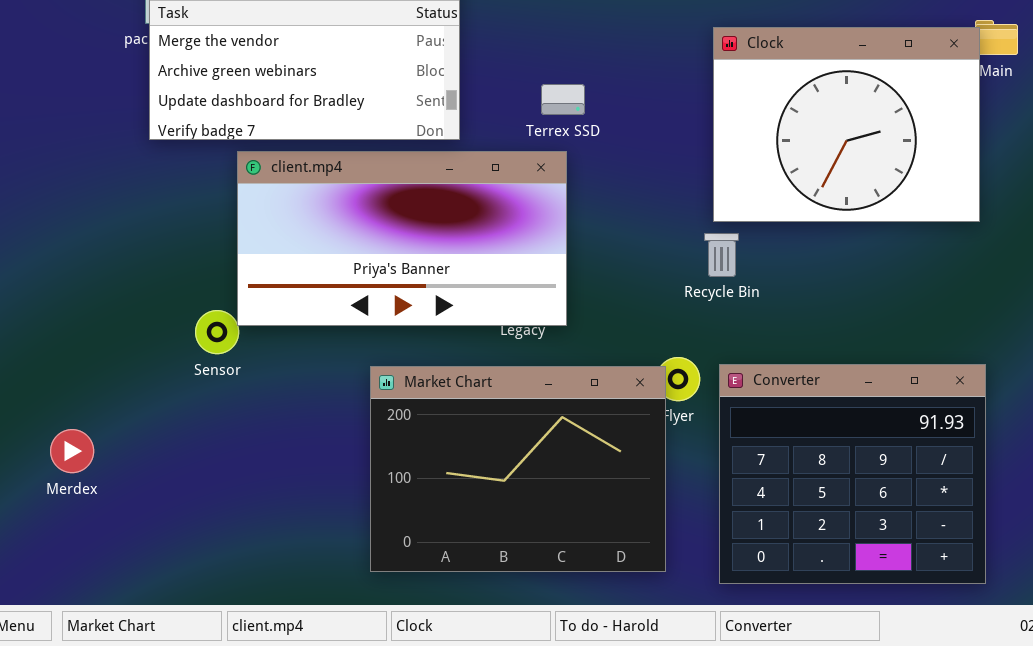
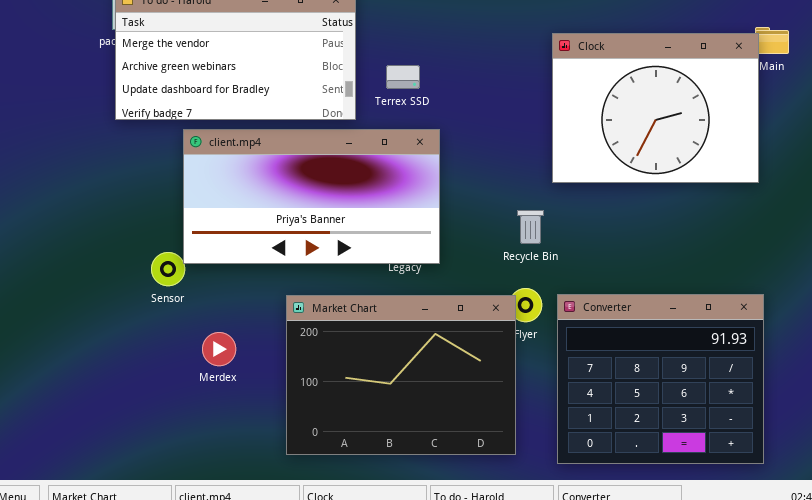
Terrex SSD: [541,84,585,115] -> [386,65,420,89], moved
Recycle Bin: [704,233,739,277] -> [517,210,544,244], moved
Merdex: [50,429,94,473] -> [202,332,236,366], moved

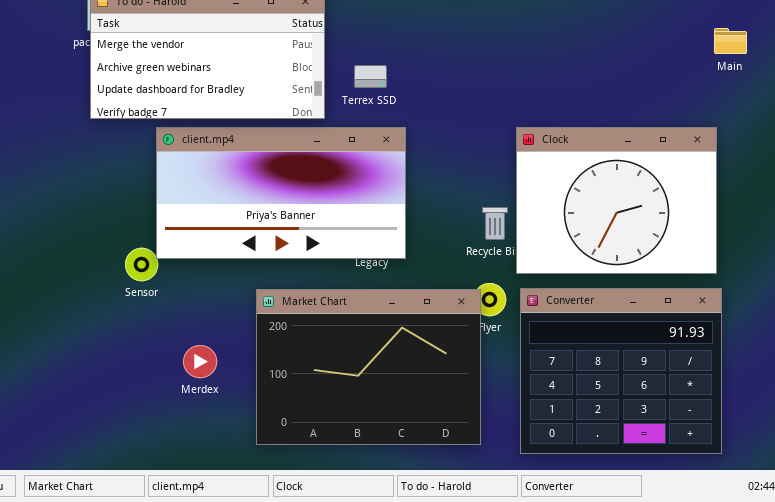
Clock: [552,33,759,183] -> [516,127,717,274], moved
Merdex: [202,332,236,366] -> [183,345,217,378], moved

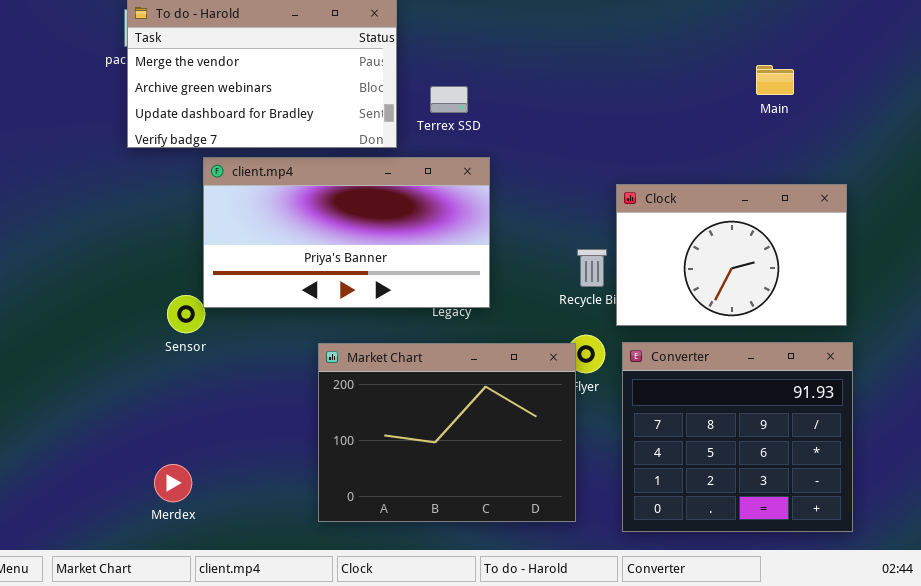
Main: [714,28,747,54] -> [756,65,794,95], moved
Clock: [516,127,717,274] -> [616,184,847,326], resized
Merdex: [183,345,217,378] -> [154,464,192,502], moved

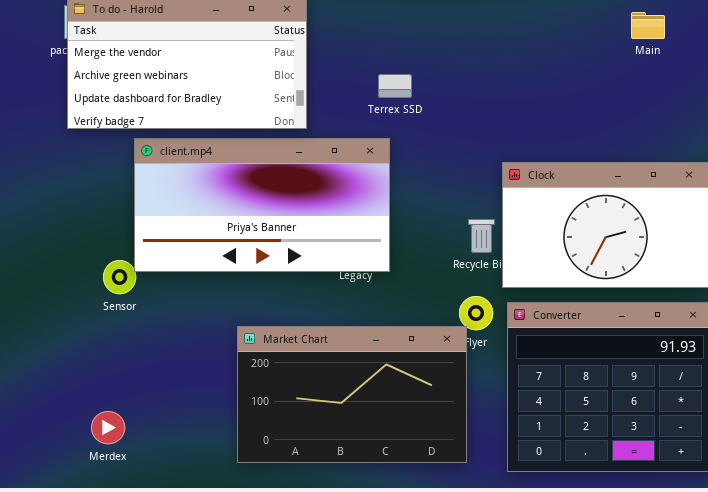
Main: [756,65,794,95] -> [631,12,665,39], moved
Terrex SSD: [430,86,468,113] -> [378,74,412,98], moved
Market Chart: [318,343,576,522] -> [237,326,467,463], resized

